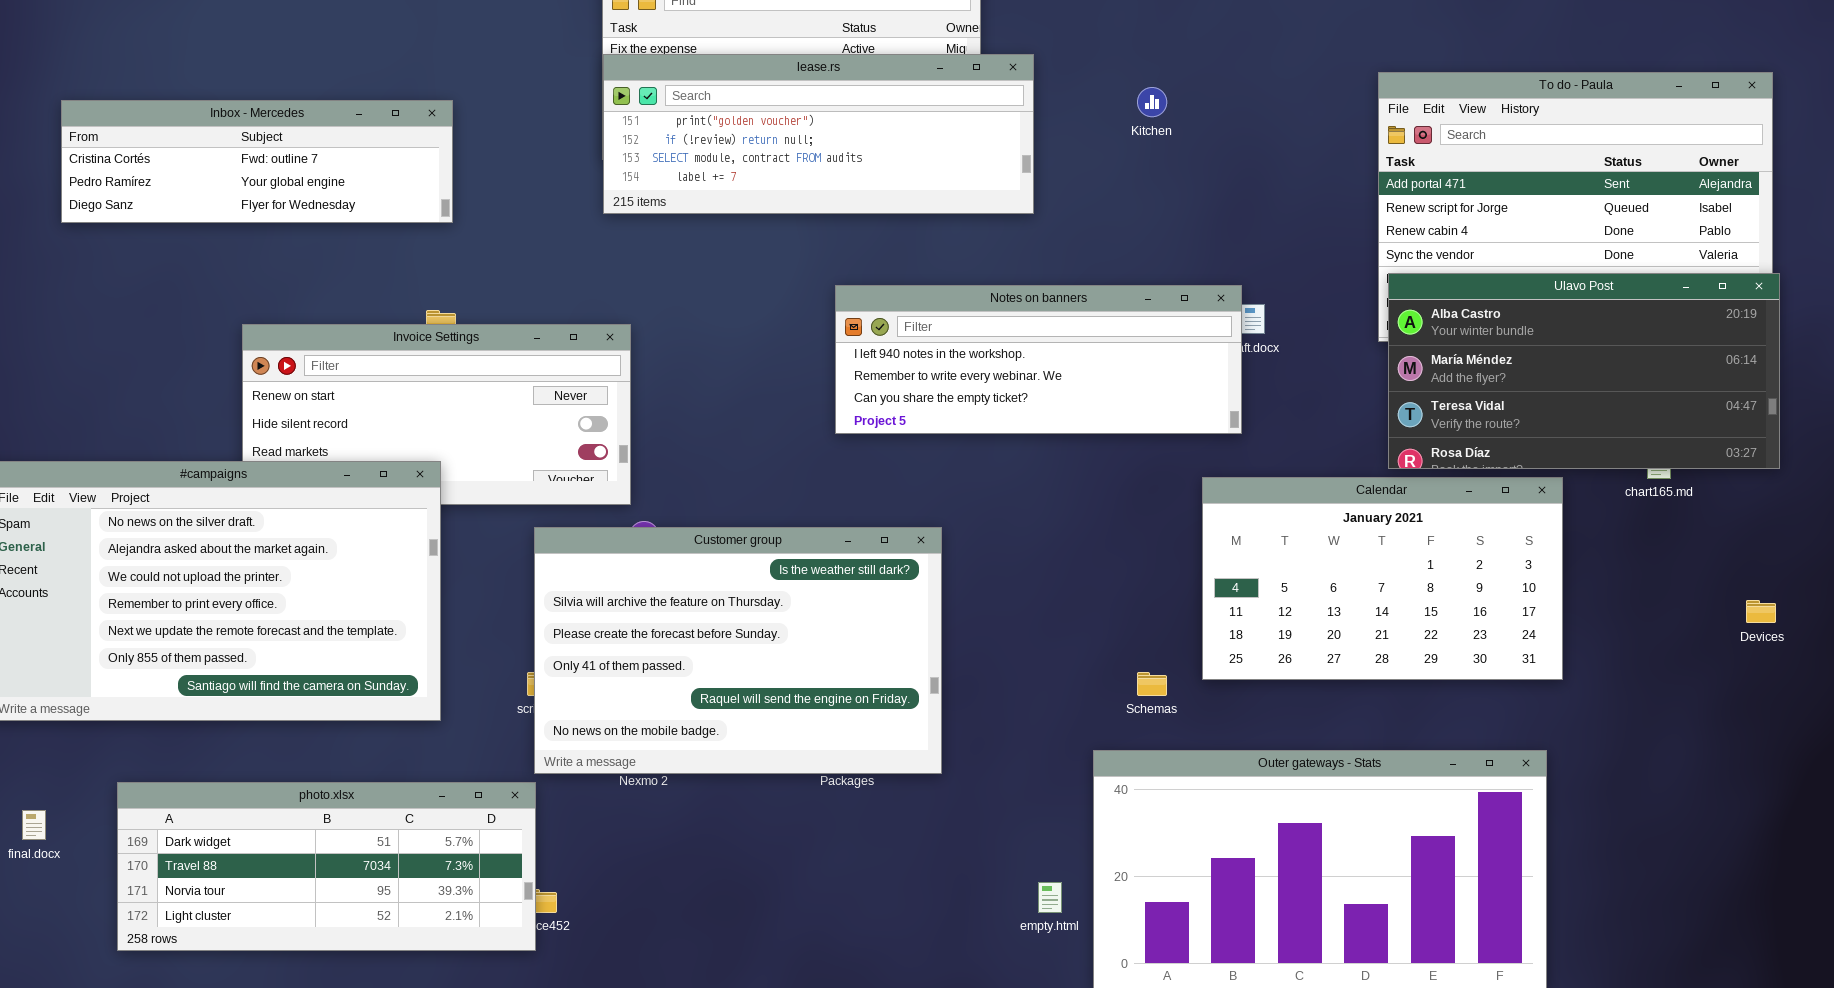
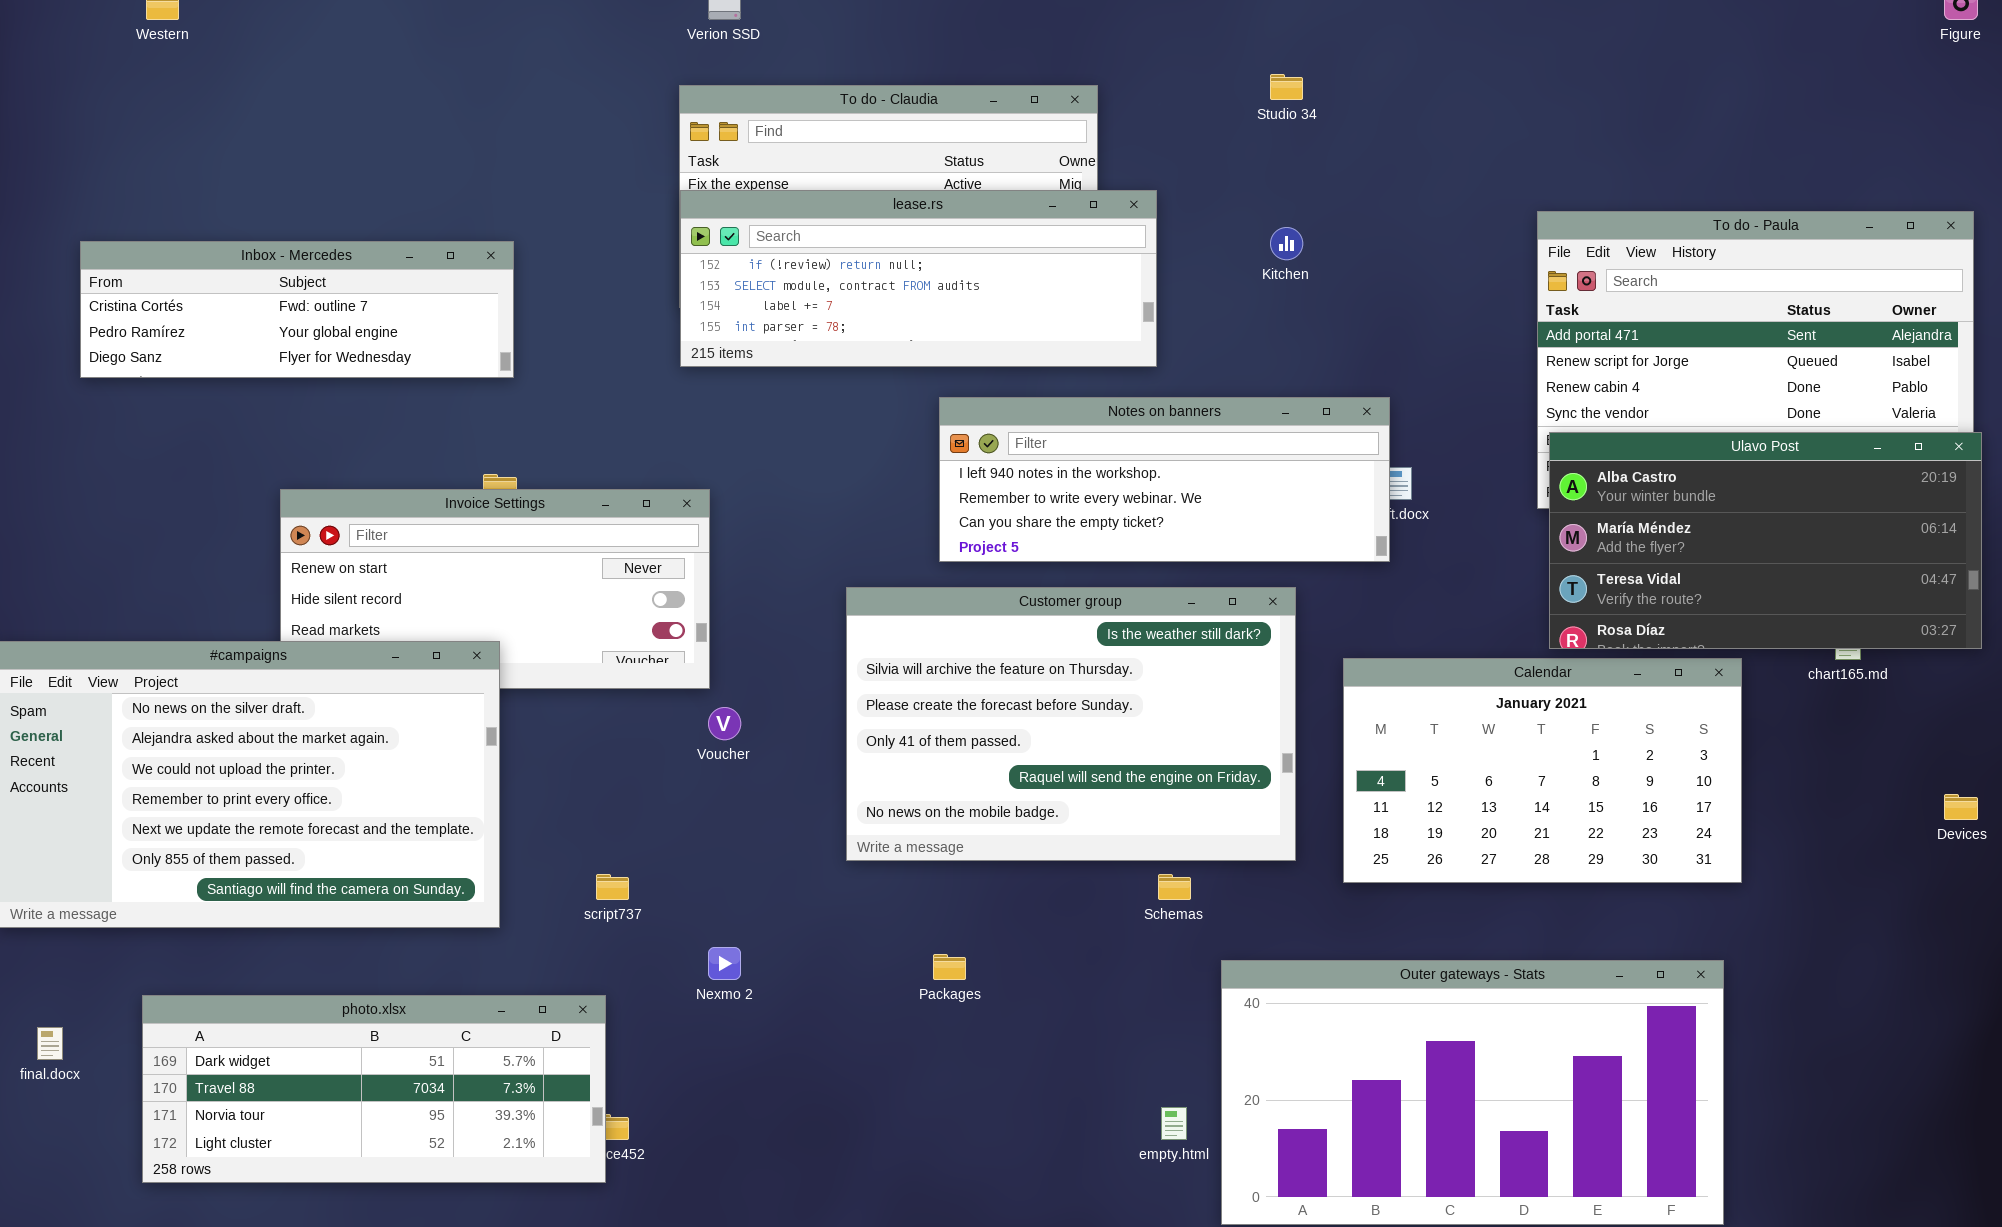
lease.rs: [603,54,1034,214] -> [680,190,1157,367], scrolled down 1 row
Notes on banners: [835,285,1242,434] -> [939,397,1390,562], moved
Customer group: [534,527,942,774] -> [846,587,1296,861], moved
Schemas: [1137,672,1167,696] -> [1158,874,1191,900], moved

